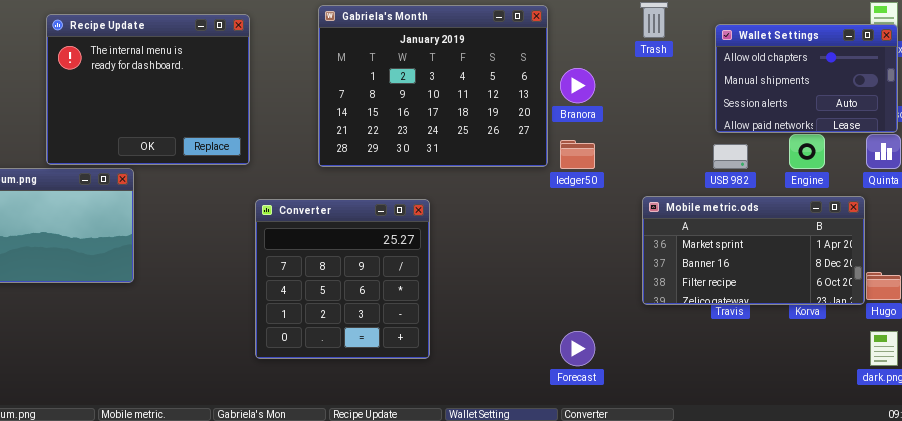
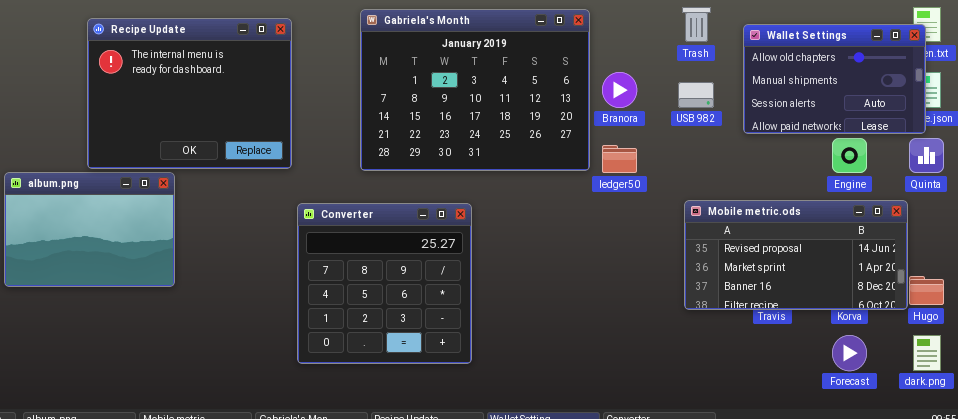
Wallet Settings: [715,24,898,133] -> [743,24,926,134], moved
USB 982: [713,144,748,169] -> [678,82,714,108], moved
Mobile metric.ods: [642,196,865,305] -> [684,200,908,310], scrolled up 1 row
Forecast: [560,331,595,366] -> [832,335,867,371], moved

